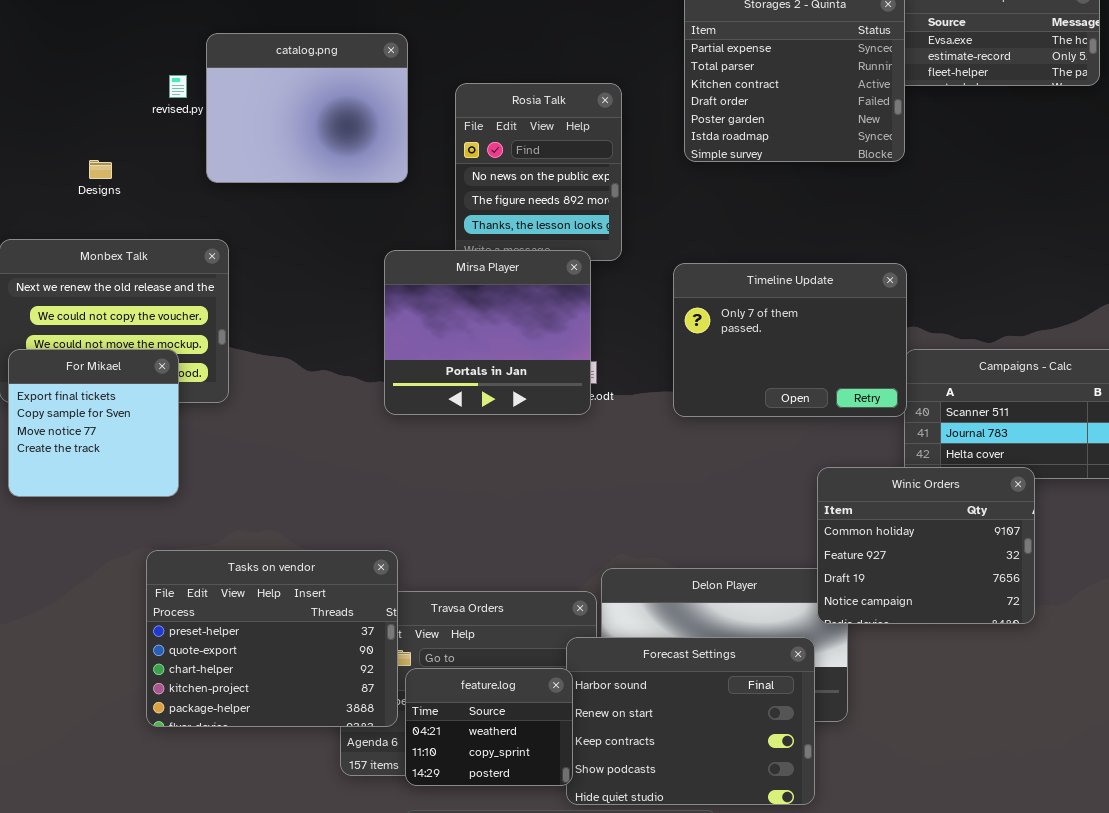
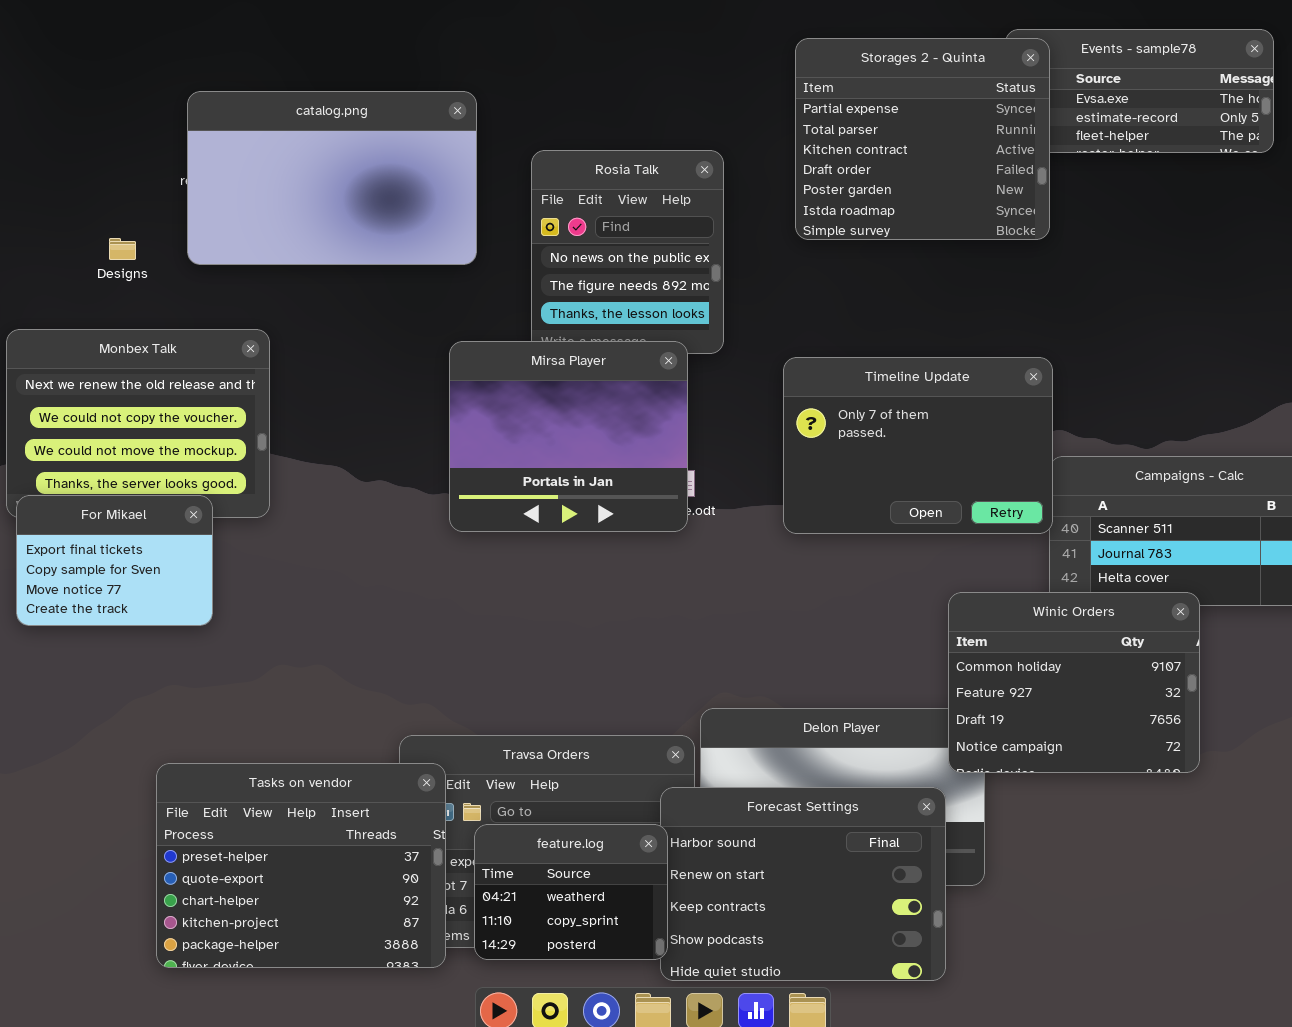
catalog.png: [206,33,408,183] -> [187,91,477,265], resized
For Mikael: [8,349,179,497] -> [16,495,213,626], resized
Tasks on vendor: [146,550,398,727] -> [156,763,446,968], moved

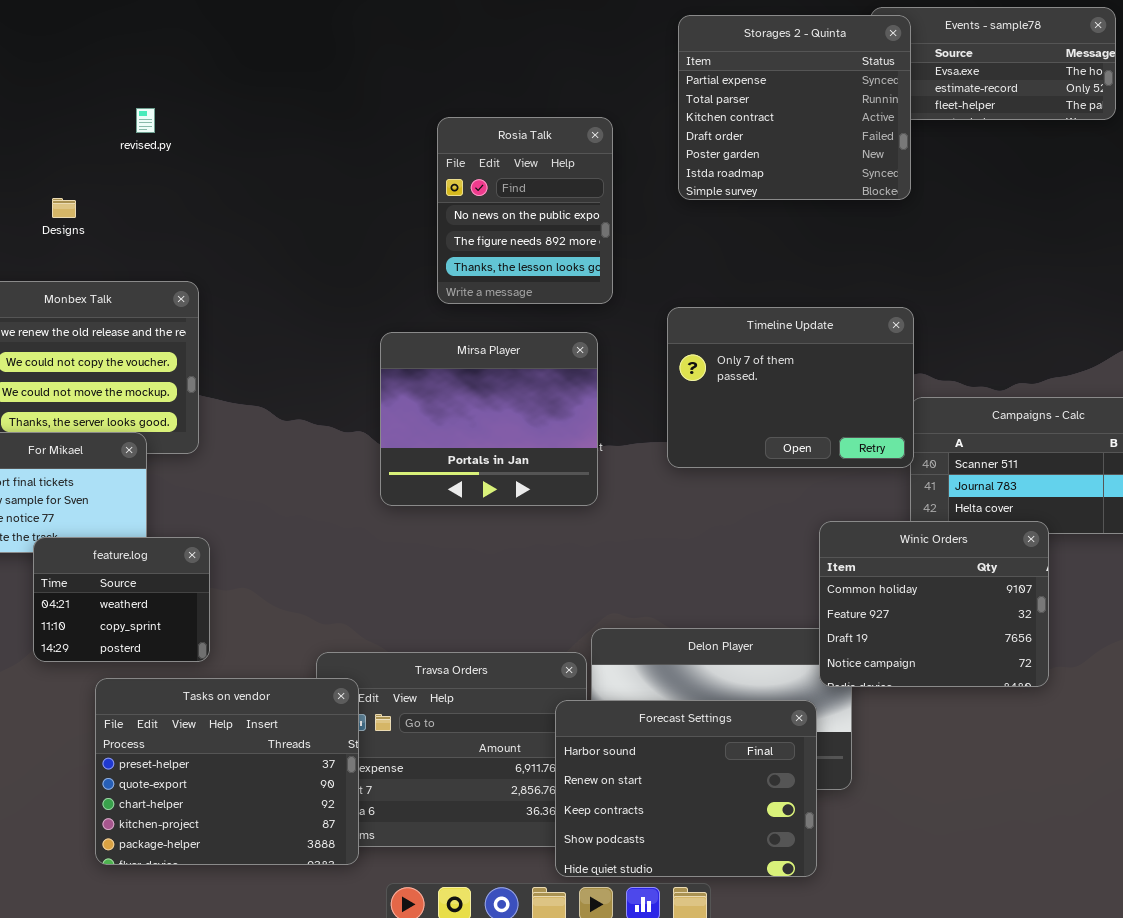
catalog.png: [187,91,477,265] -> none, closed
Mirsa Player: [449,341,688,532] -> [380,332,598,506], moved
feature.log: [474,824,668,960] -> [33,537,210,662], moved

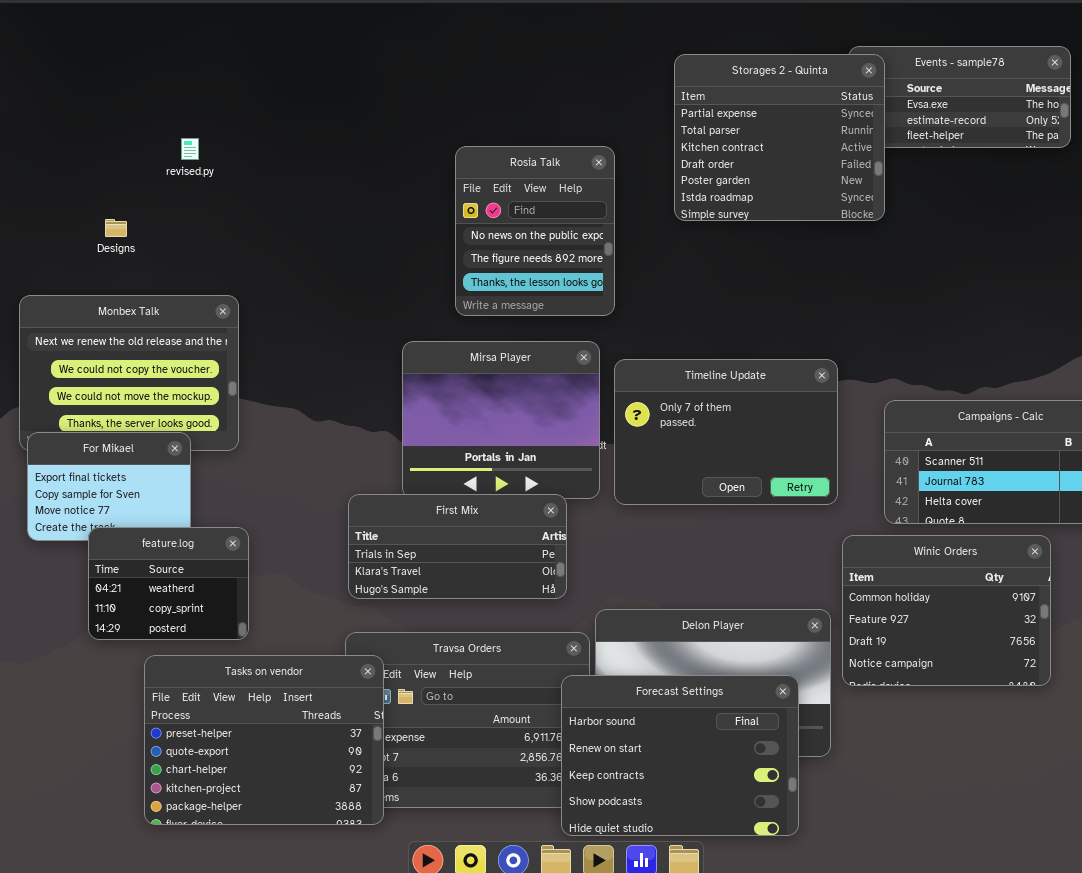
Timeline Update: [667,307,914,468] -> [614,359,838,505], moved
First Mix: none -> [348,494,567,599], opened
Winic Orders: [819,521,1049,687] -> [842,535,1051,686], moved

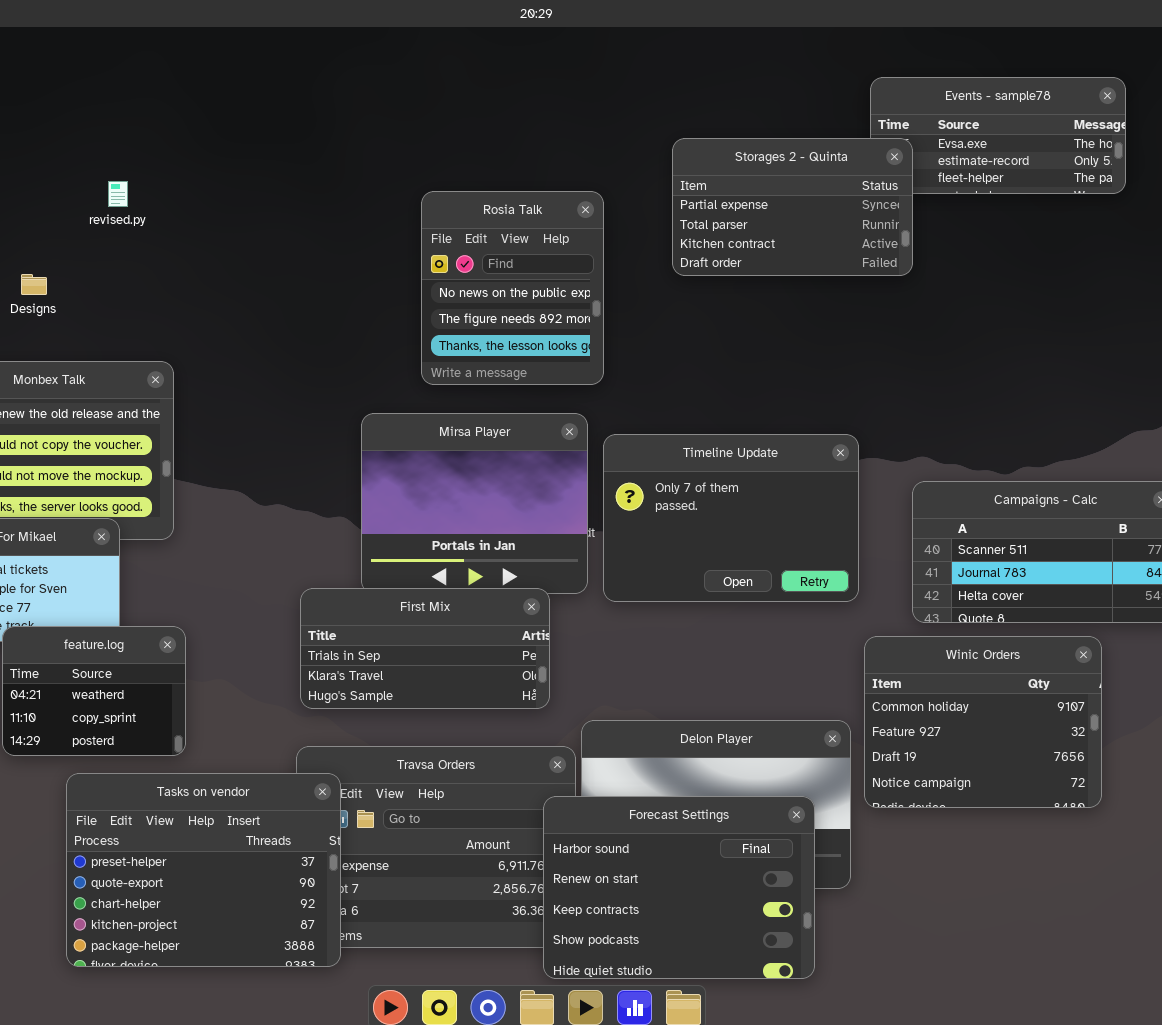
Storages 2 - Quinta: [674,54,885,221] -> [672,138,913,276], resized

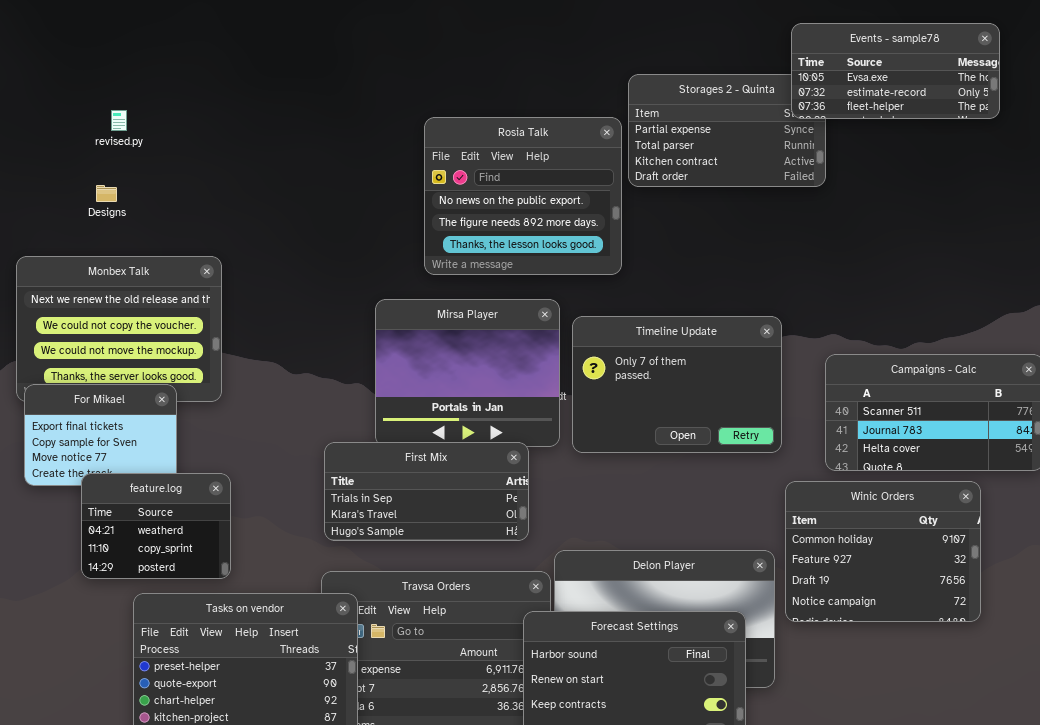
Events - sample78: [870,77,1126,194] -> [791,23,1000,119], raised
revised.py: [108,181,128,207] -> [111,110,127,131], moved
Rosia Talk: [421,191,604,385] -> [424,117,622,275], resized

